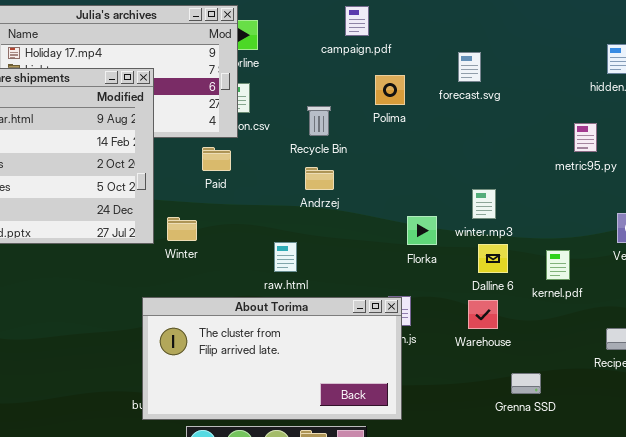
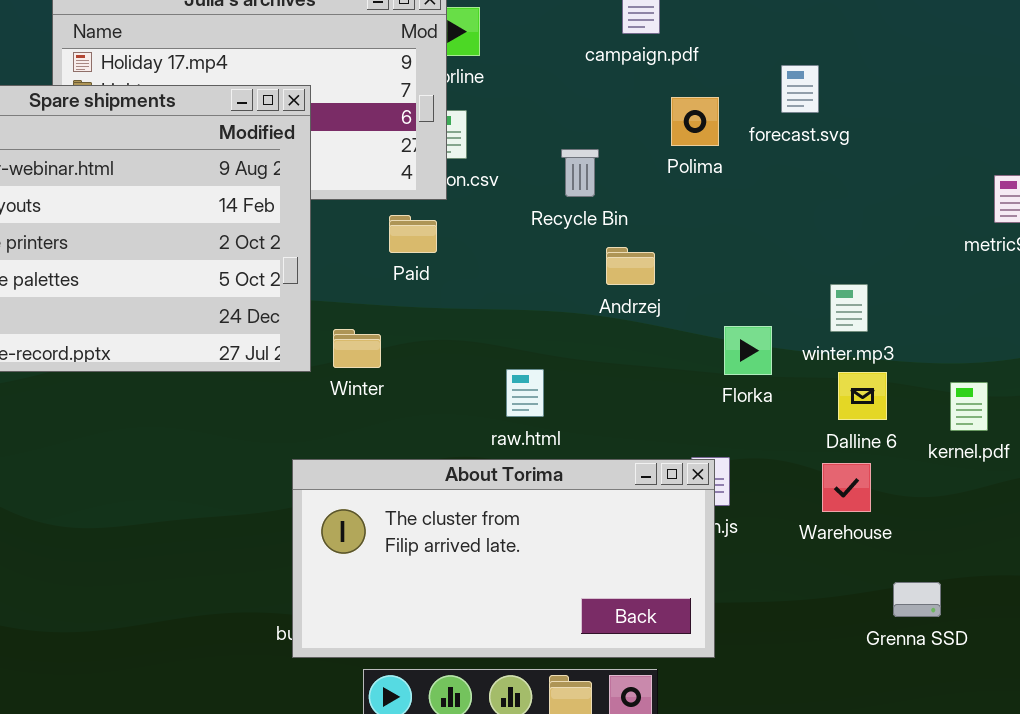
forecast.svg: [458,52,481,82] -> [781,65,819,113], moved
Andrzej: [305,167,334,190] -> [606,247,655,285], moved

